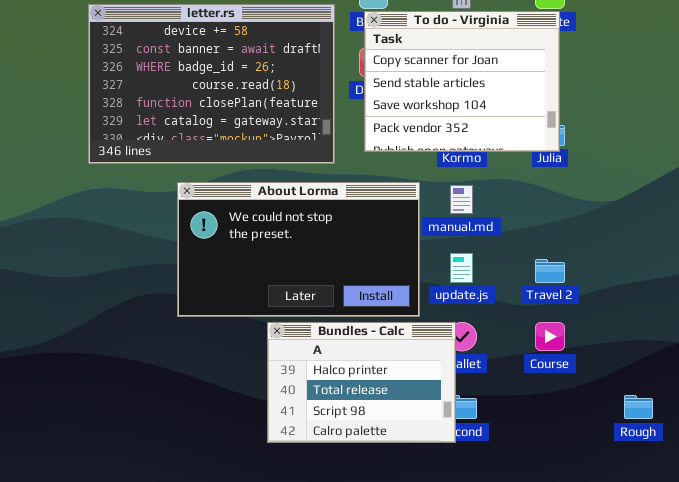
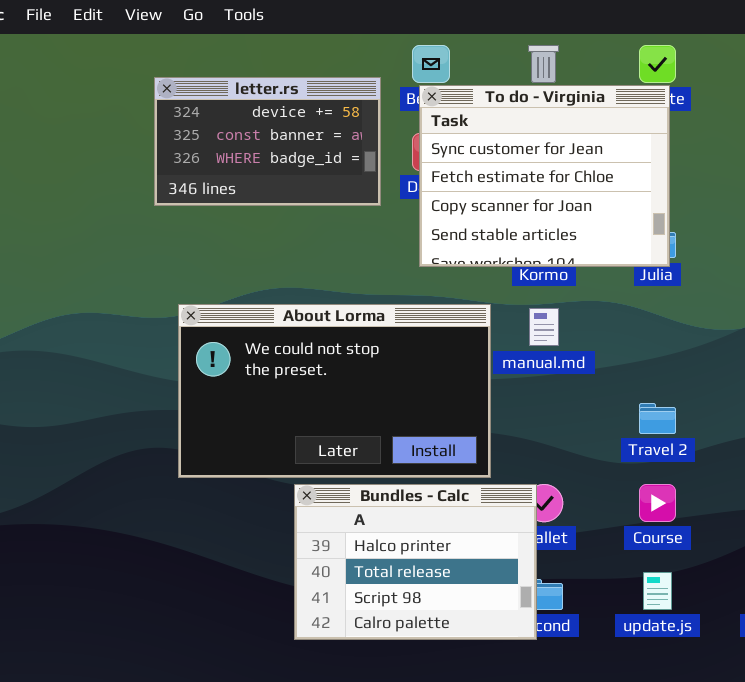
letter.rs: [88,4,335,164] -> [154,77,381,206], resized
To do - Virginia: [364,11,560,152] -> [419,85,670,267], scrolled up 2 rows
update.js: [450,253,473,283] -> [643,572,672,610], moved

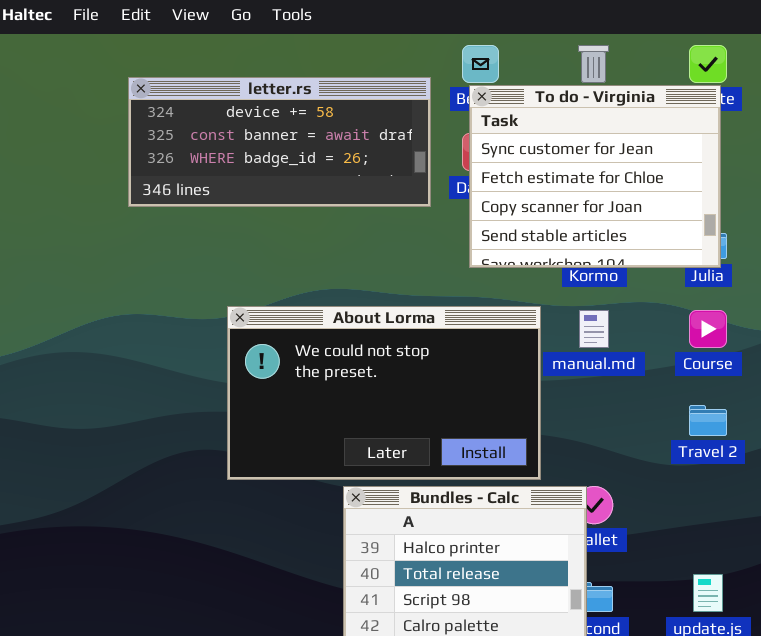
letter.rs: [154,77,381,206] -> [128,77,431,207], resized
Course: [639,484,676,522] -> [689,310,727,348], moved

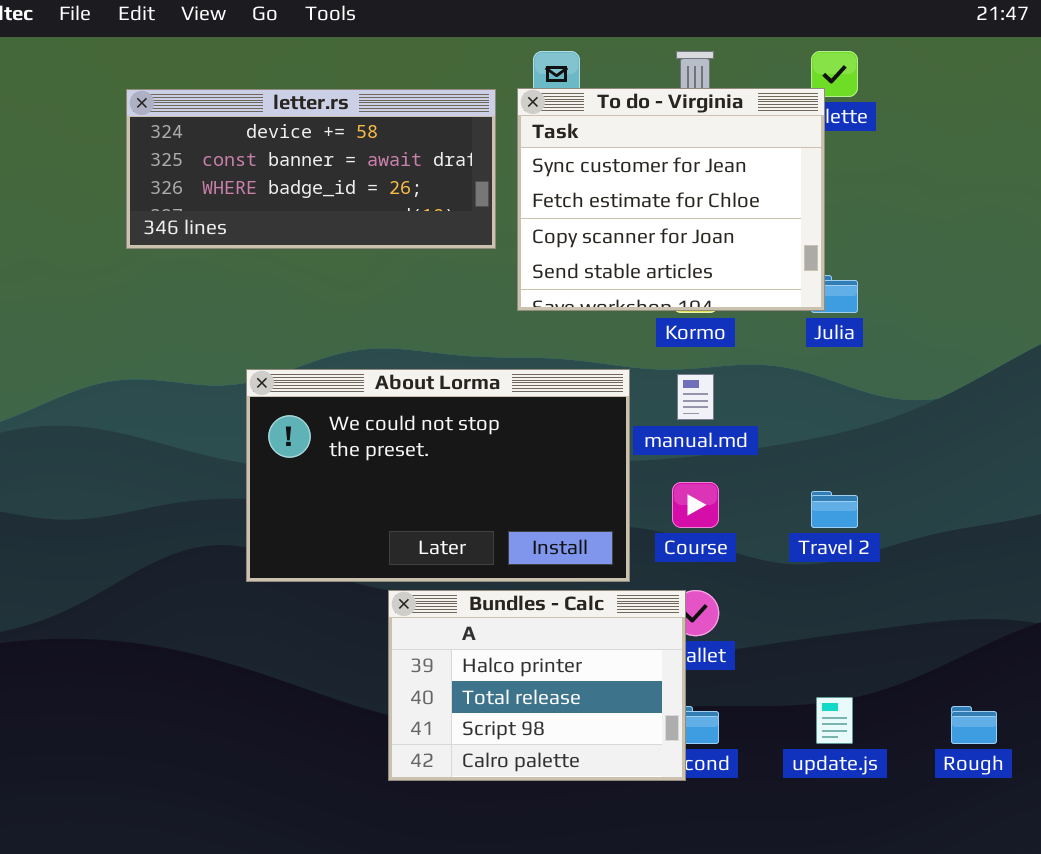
To do - Virginia: [469,85,721,268] -> [517,88,825,311], moved
Course: [689,310,727,348] -> [672,482,719,528], moved

